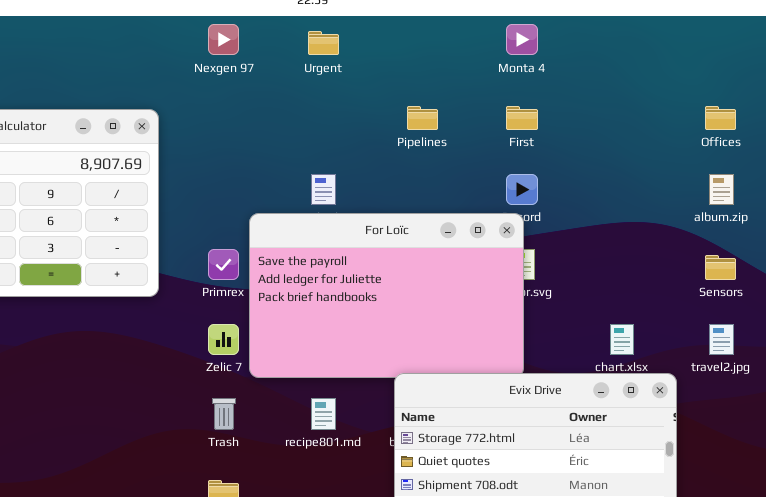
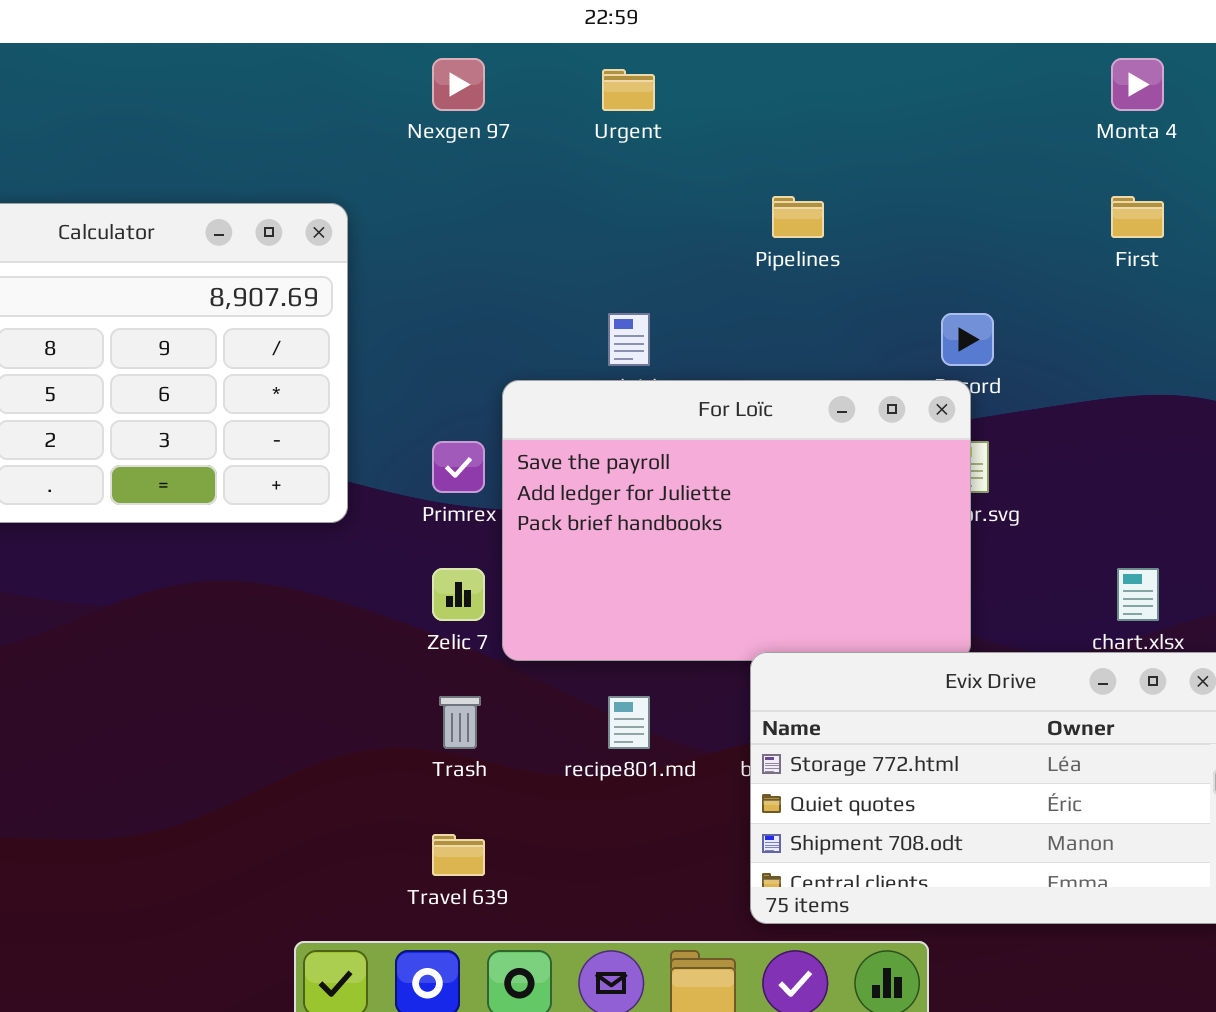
Monta 4: [506,24,538,55] -> [1111,58,1164,111], moved
First: [506,106,538,130] -> [1111,196,1164,238], moved

